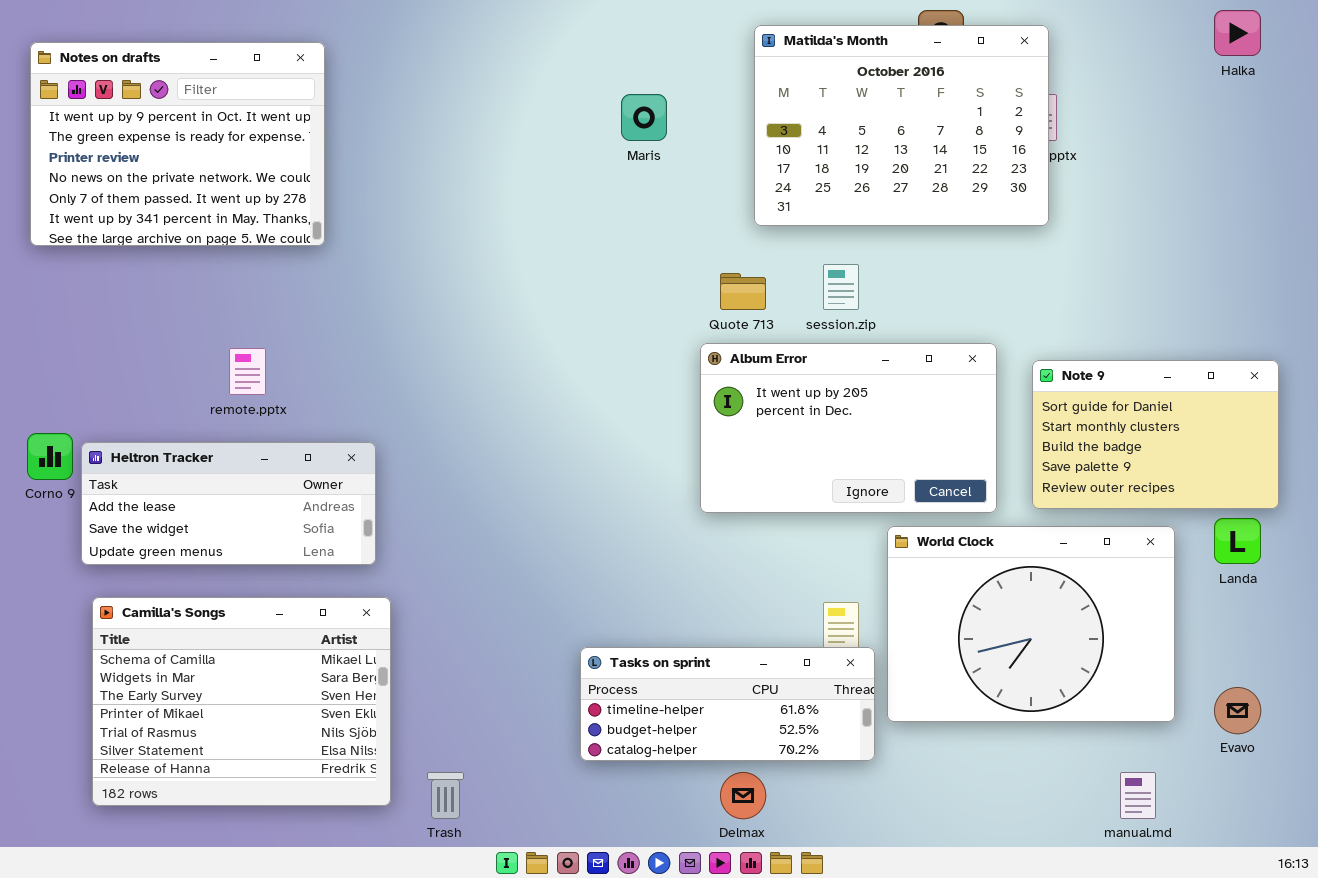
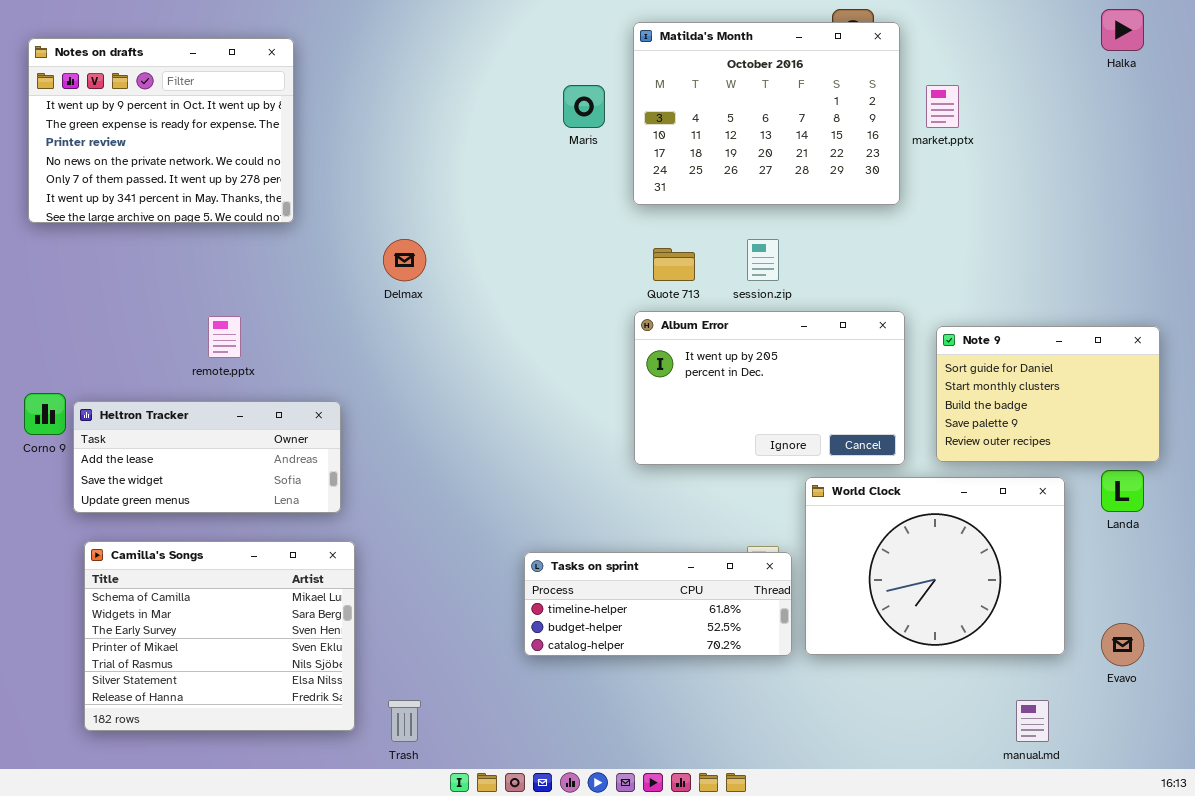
Matilda's Month: [754,25,1049,226] -> [633,22,900,205], moved
Tasks on sprint: [580,647,875,761] -> [524,552,792,656], moved
Delmax: [720,772,766,819] -> [383,239,426,281], moved

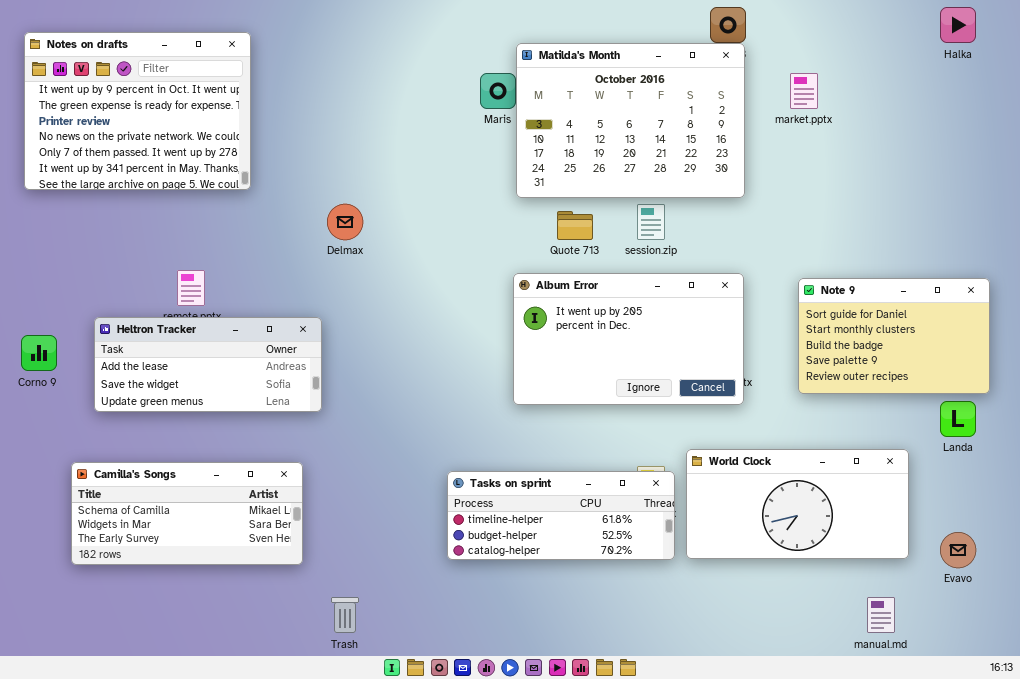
Matilda's Month: [633,22,900,205] -> [516,43,745,198], moved
Album Error: [634,311,905,465] -> [513,273,744,405], moved
Heltron Tracker: [73,401,341,513] -> [94,317,322,412], moved
World Clock: [805,477,1065,655] -> [686,449,909,559], resized
Camilla's Songs: [84,541,355,731] -> [71,462,303,565], resized

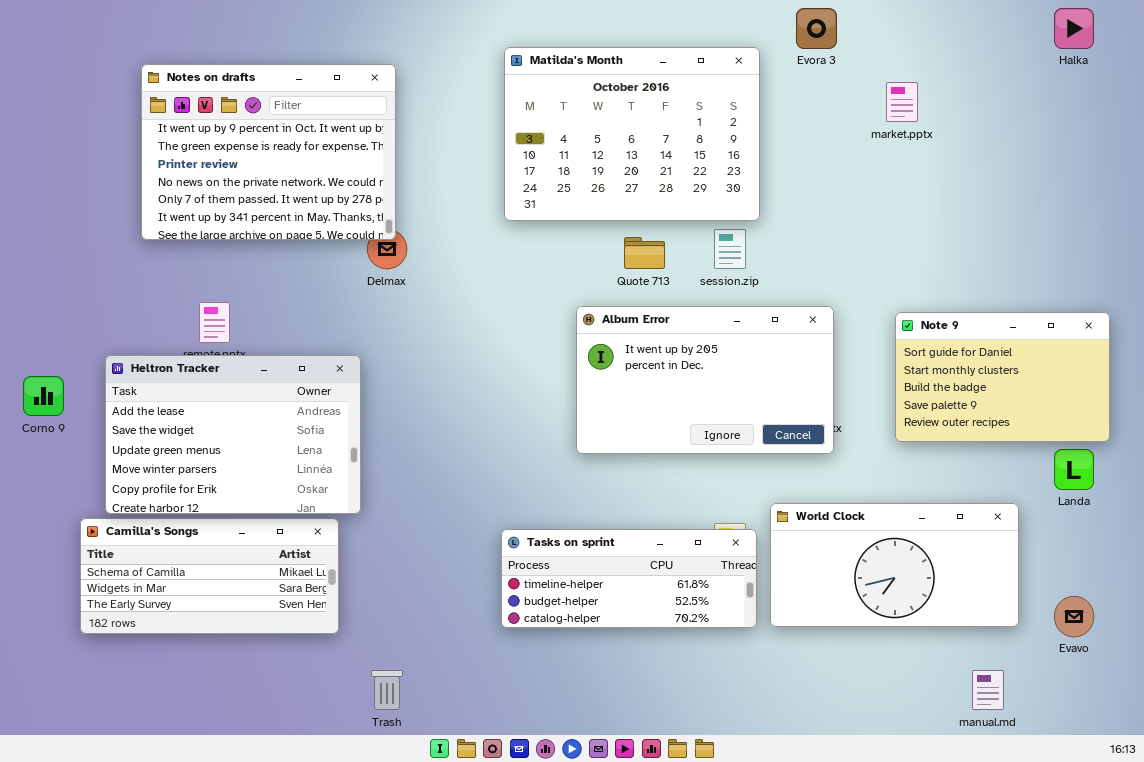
Notes on drafts: [24,32,251,190] -> [141,64,396,240], moved
Matilda's Month: [516,43,745,198] -> [504,47,760,221], moved
Heltron Tracker: [94,317,322,412] -> [105,355,361,514], resized

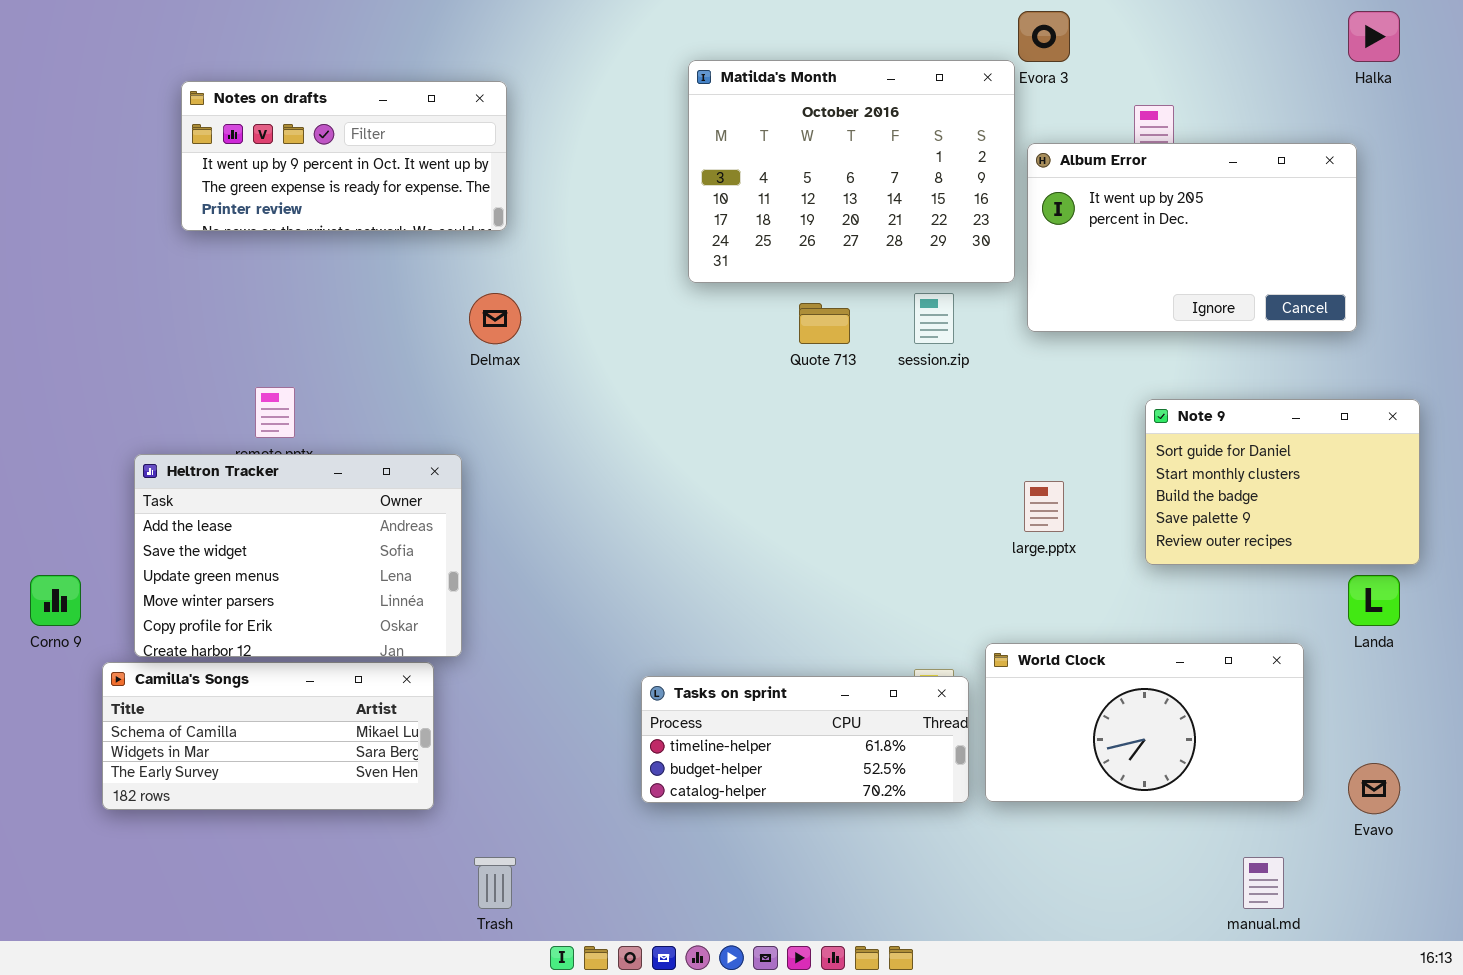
Matilda's Month: [504,47,760,221] -> [688,60,1015,283], moved
Notes on drafts: [141,64,396,240] -> [181,81,507,231], resized
Album Error: [576,306,834,454] -> [1027,143,1357,332], moved
Corno 9: [23,376,64,416] -> [30,575,81,626], moved

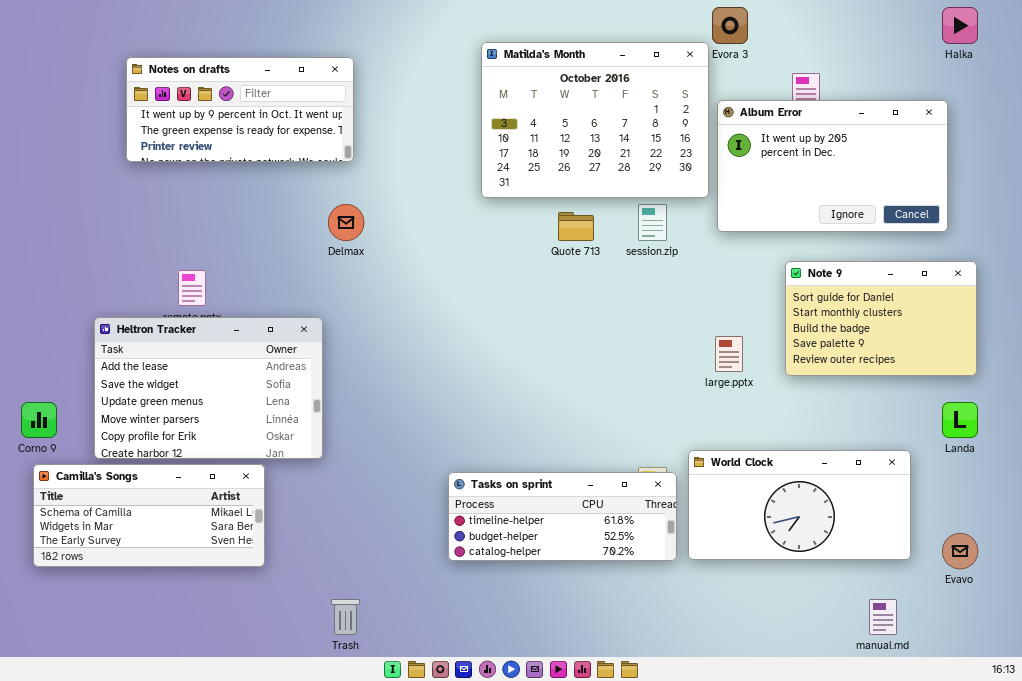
Note 9: [1145,399,1420,565] -> [785,261,977,376], moved
Camilla's Songs: [102,662,434,810] -> [33,464,265,567], moved

